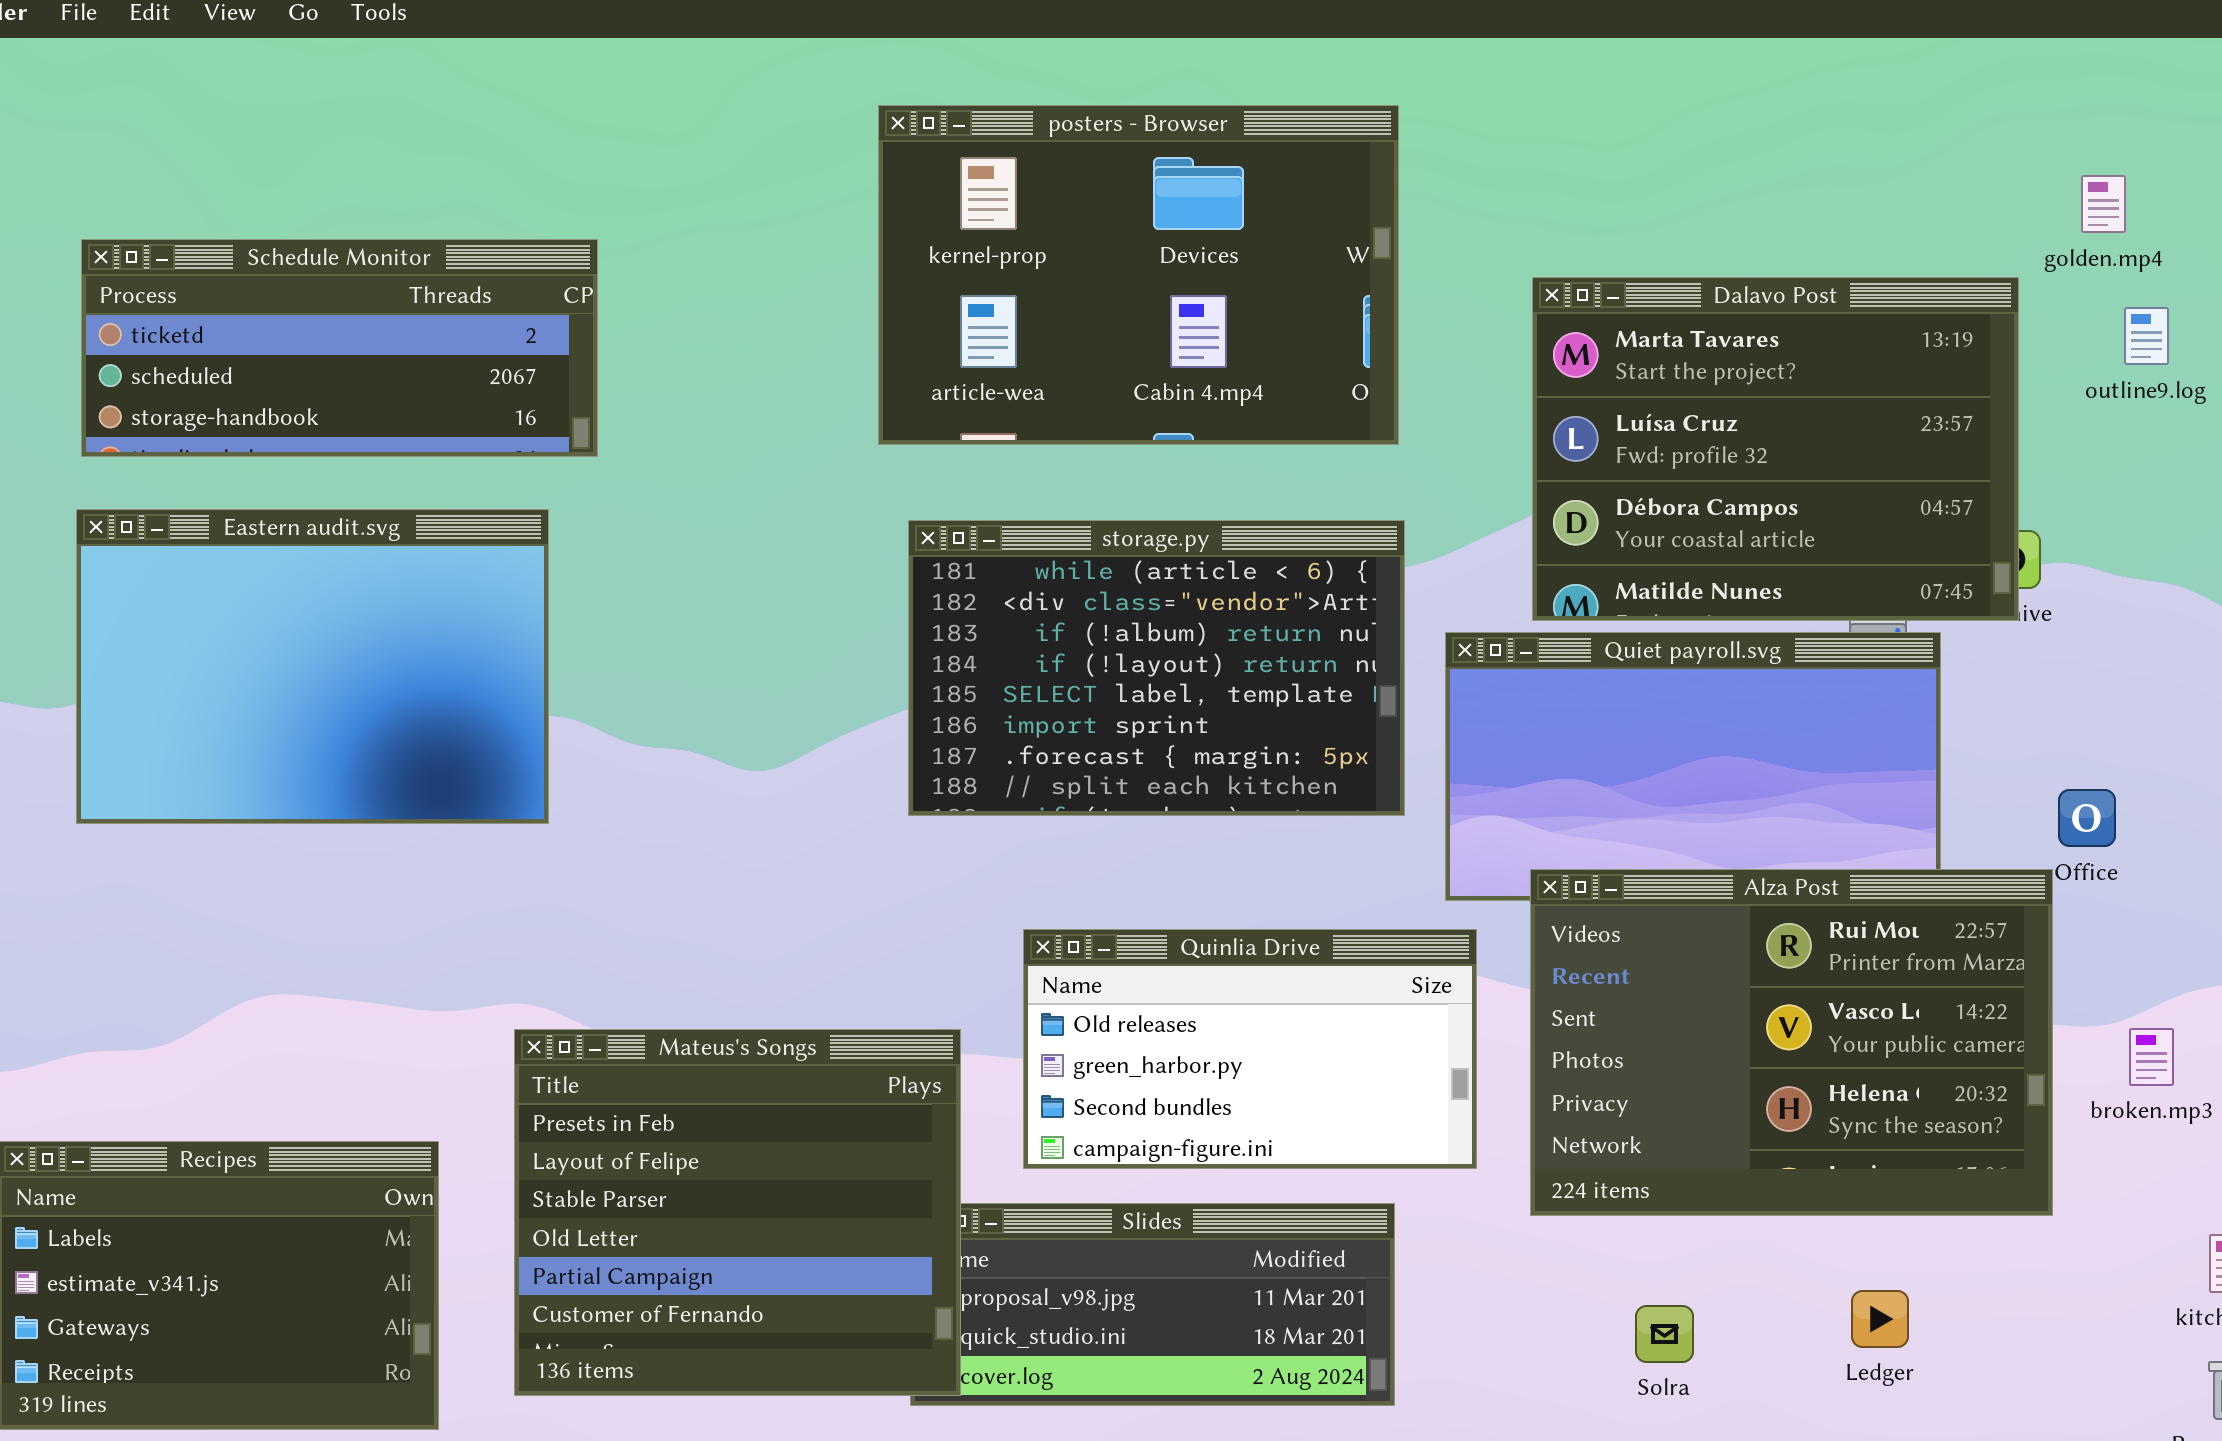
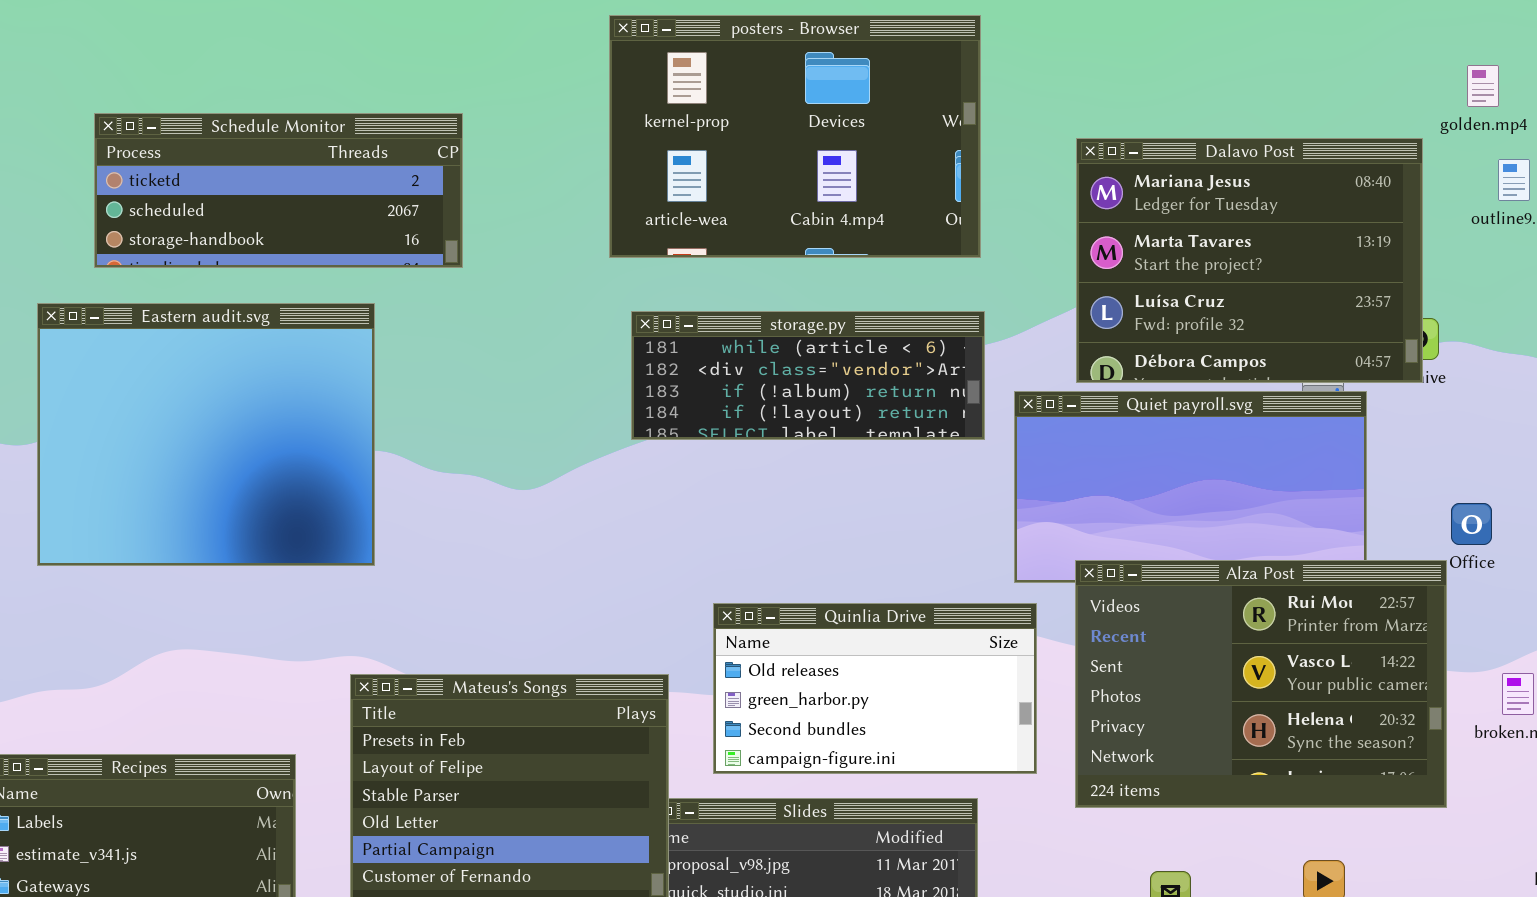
Schedule Monitor: [81,239,598,457] -> [94,113,463,268], moved
Dalavo Post: [1532,277,2019,621] -> [1076,138,1423,383], scrolled up 1 row
Eastern audit.svg: [76,509,549,824] -> [37,303,375,566], resized
storage.py: [908,520,1405,816] -> [631,311,985,440], resized

